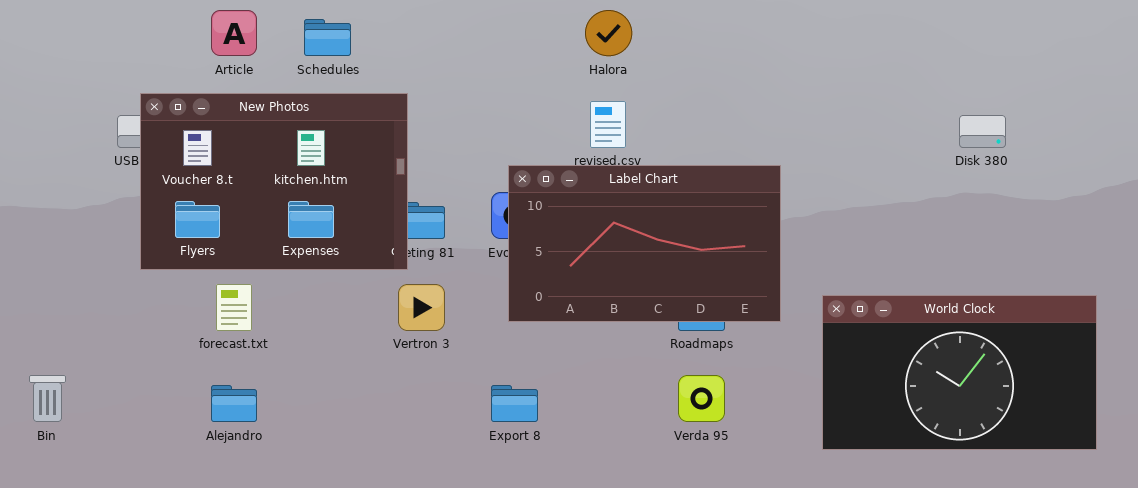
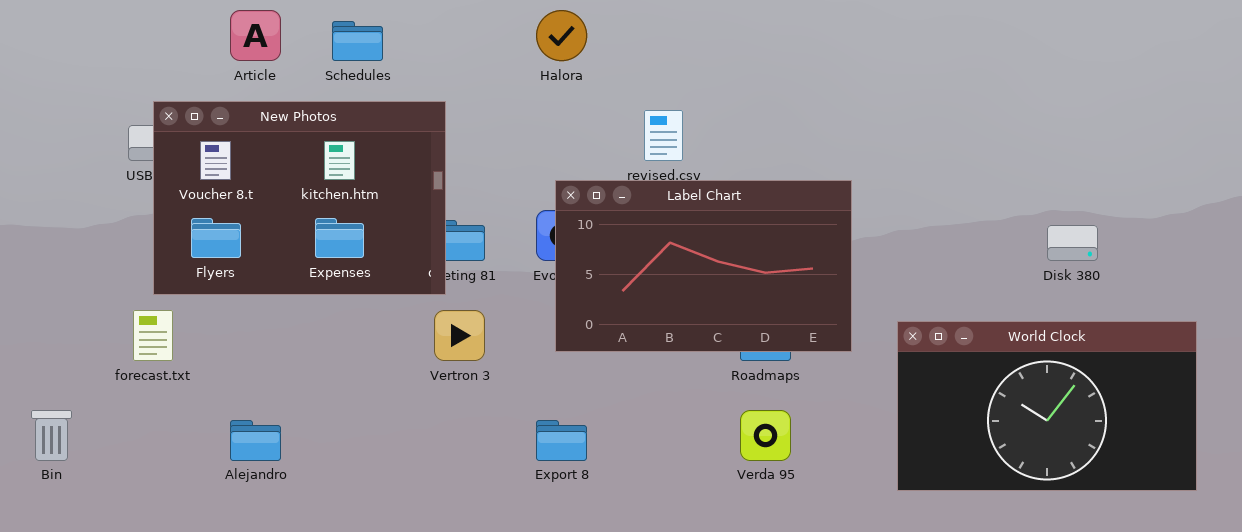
Halora: [585,10,632,56] -> [536,10,587,61], moved
Disk 380: [959,115,1006,148] -> [1047,225,1098,261], moved
forecast.txt: [216,284,252,331] -> [133,310,173,361], moved

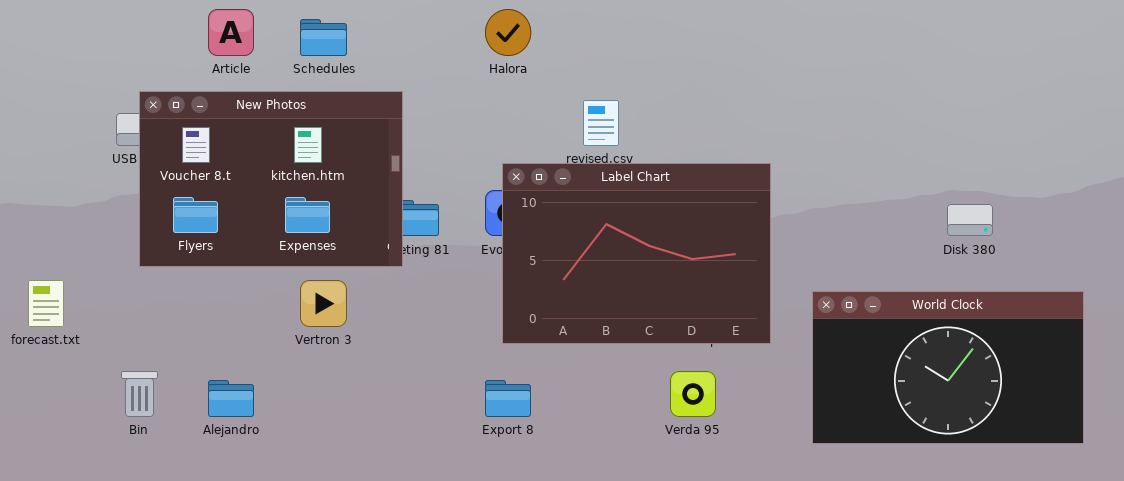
Label Chart: [555,180,852,352] -> [502,163,771,344], resized
forecast.txt: [133,310,173,361] -> [28,280,64,327], moved
Vertron 3: [434,310,485,361] -> [300,280,347,327], moved
Bin: [31,410,72,461] -> [121,371,158,417], moved

